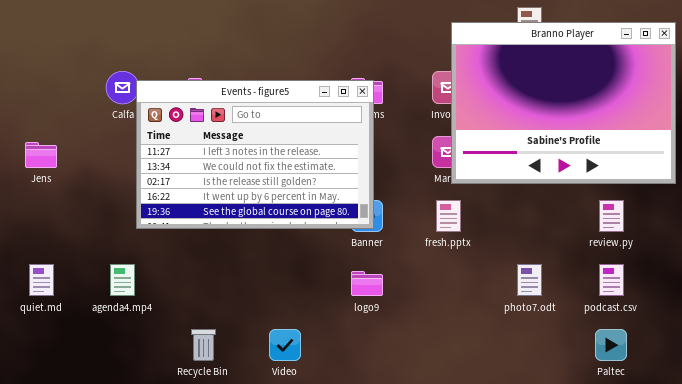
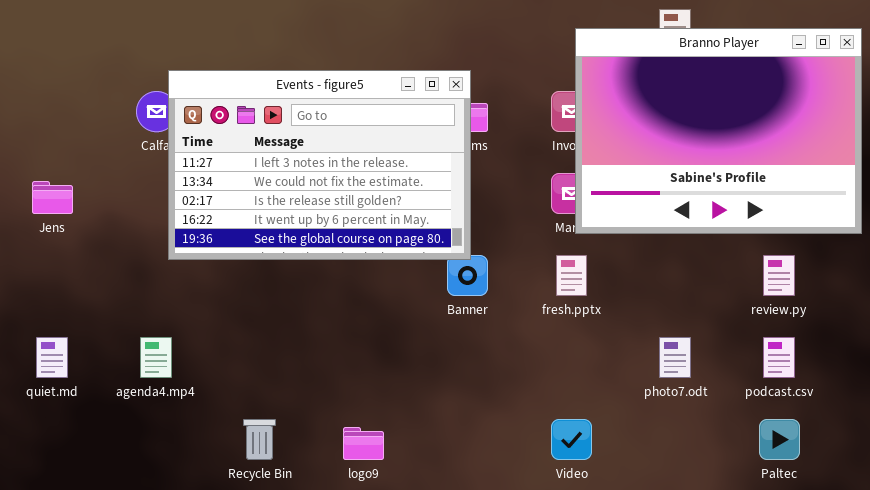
Events - figure5: [136,80,374,229] -> [168,70,471,260], moved
logo9: [351,271,383,296] -> [343,427,384,460], moved
Video: [269,329,301,361] -> [551,419,592,460], moved

